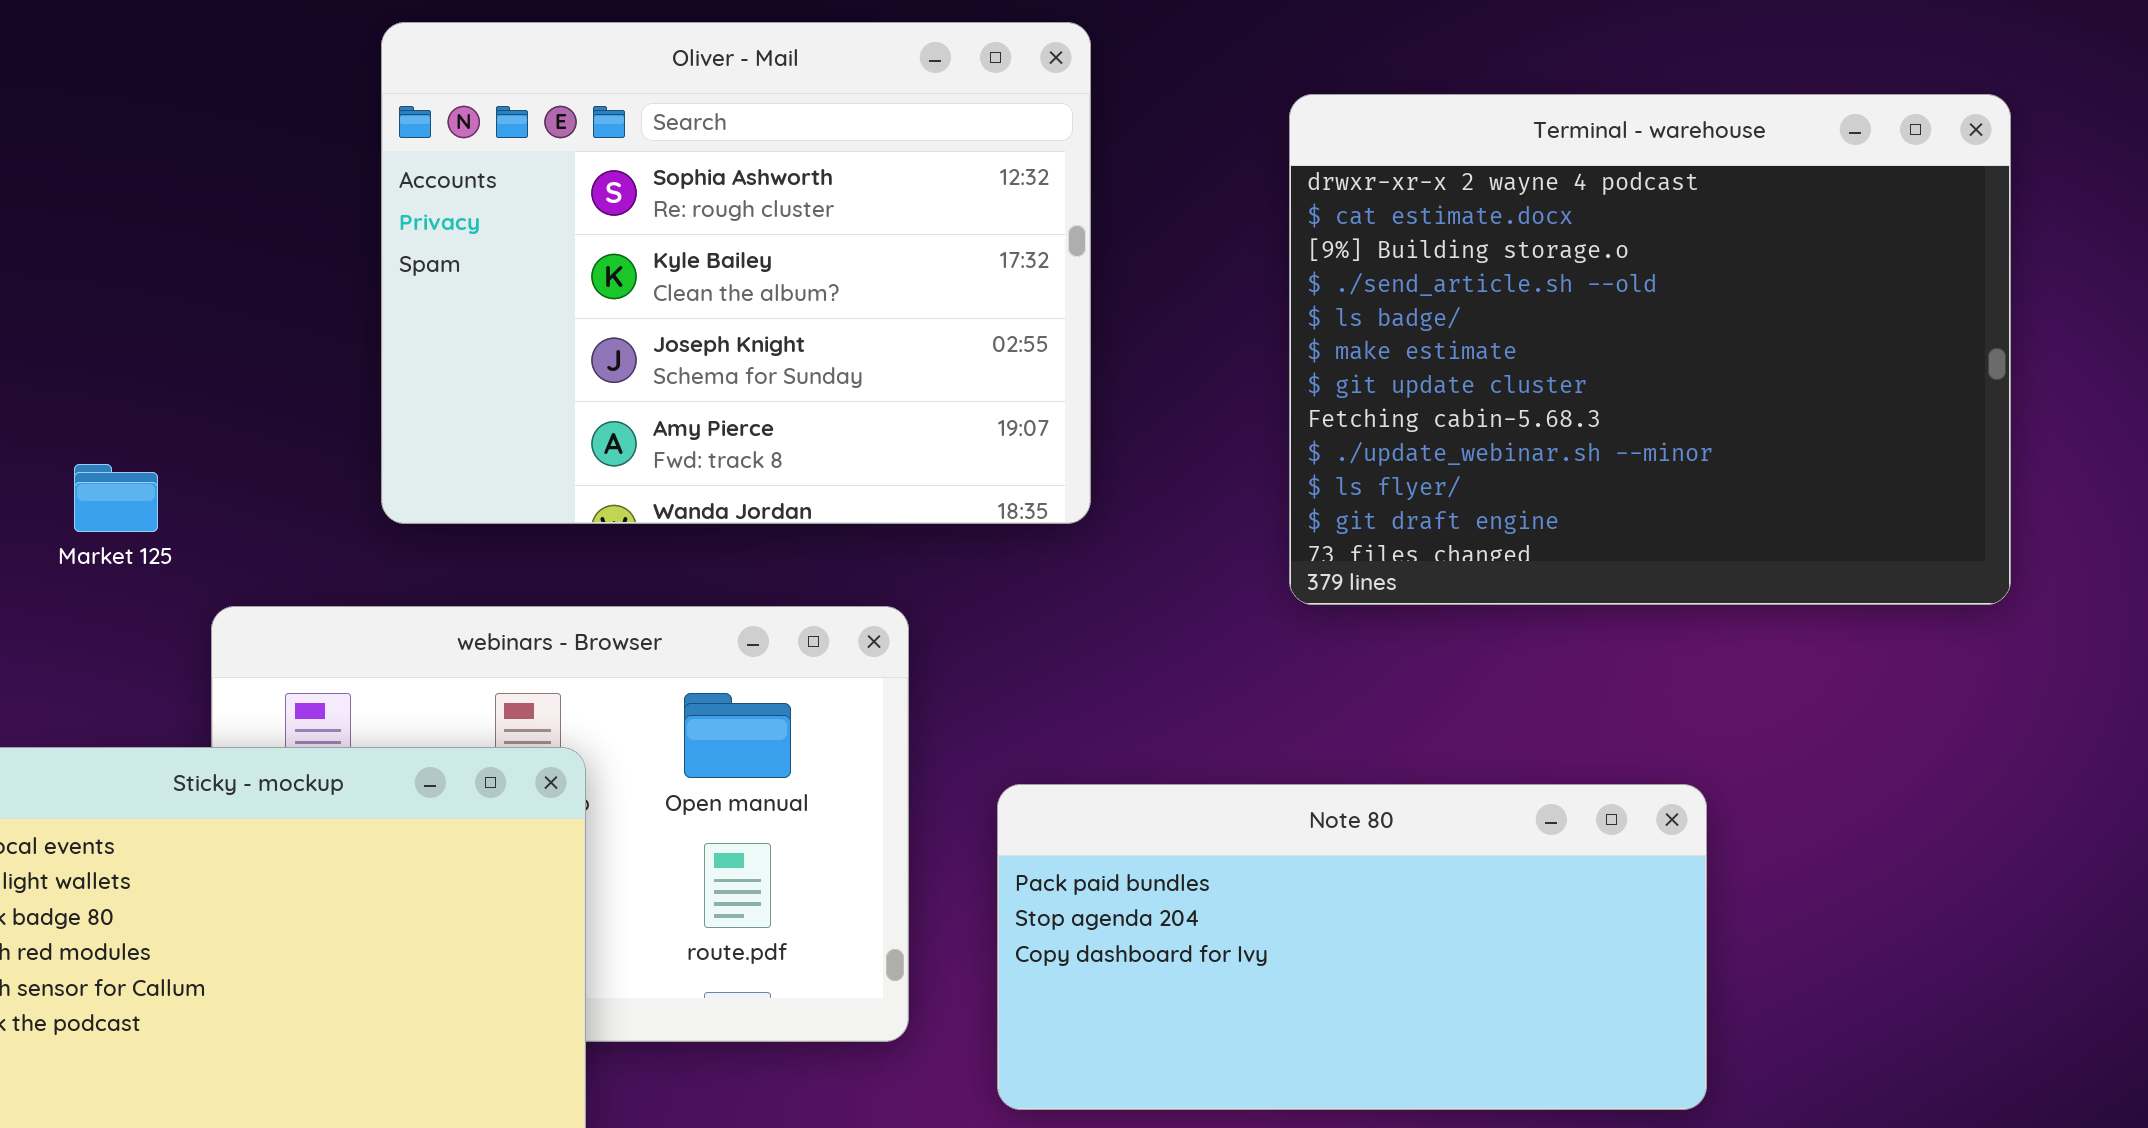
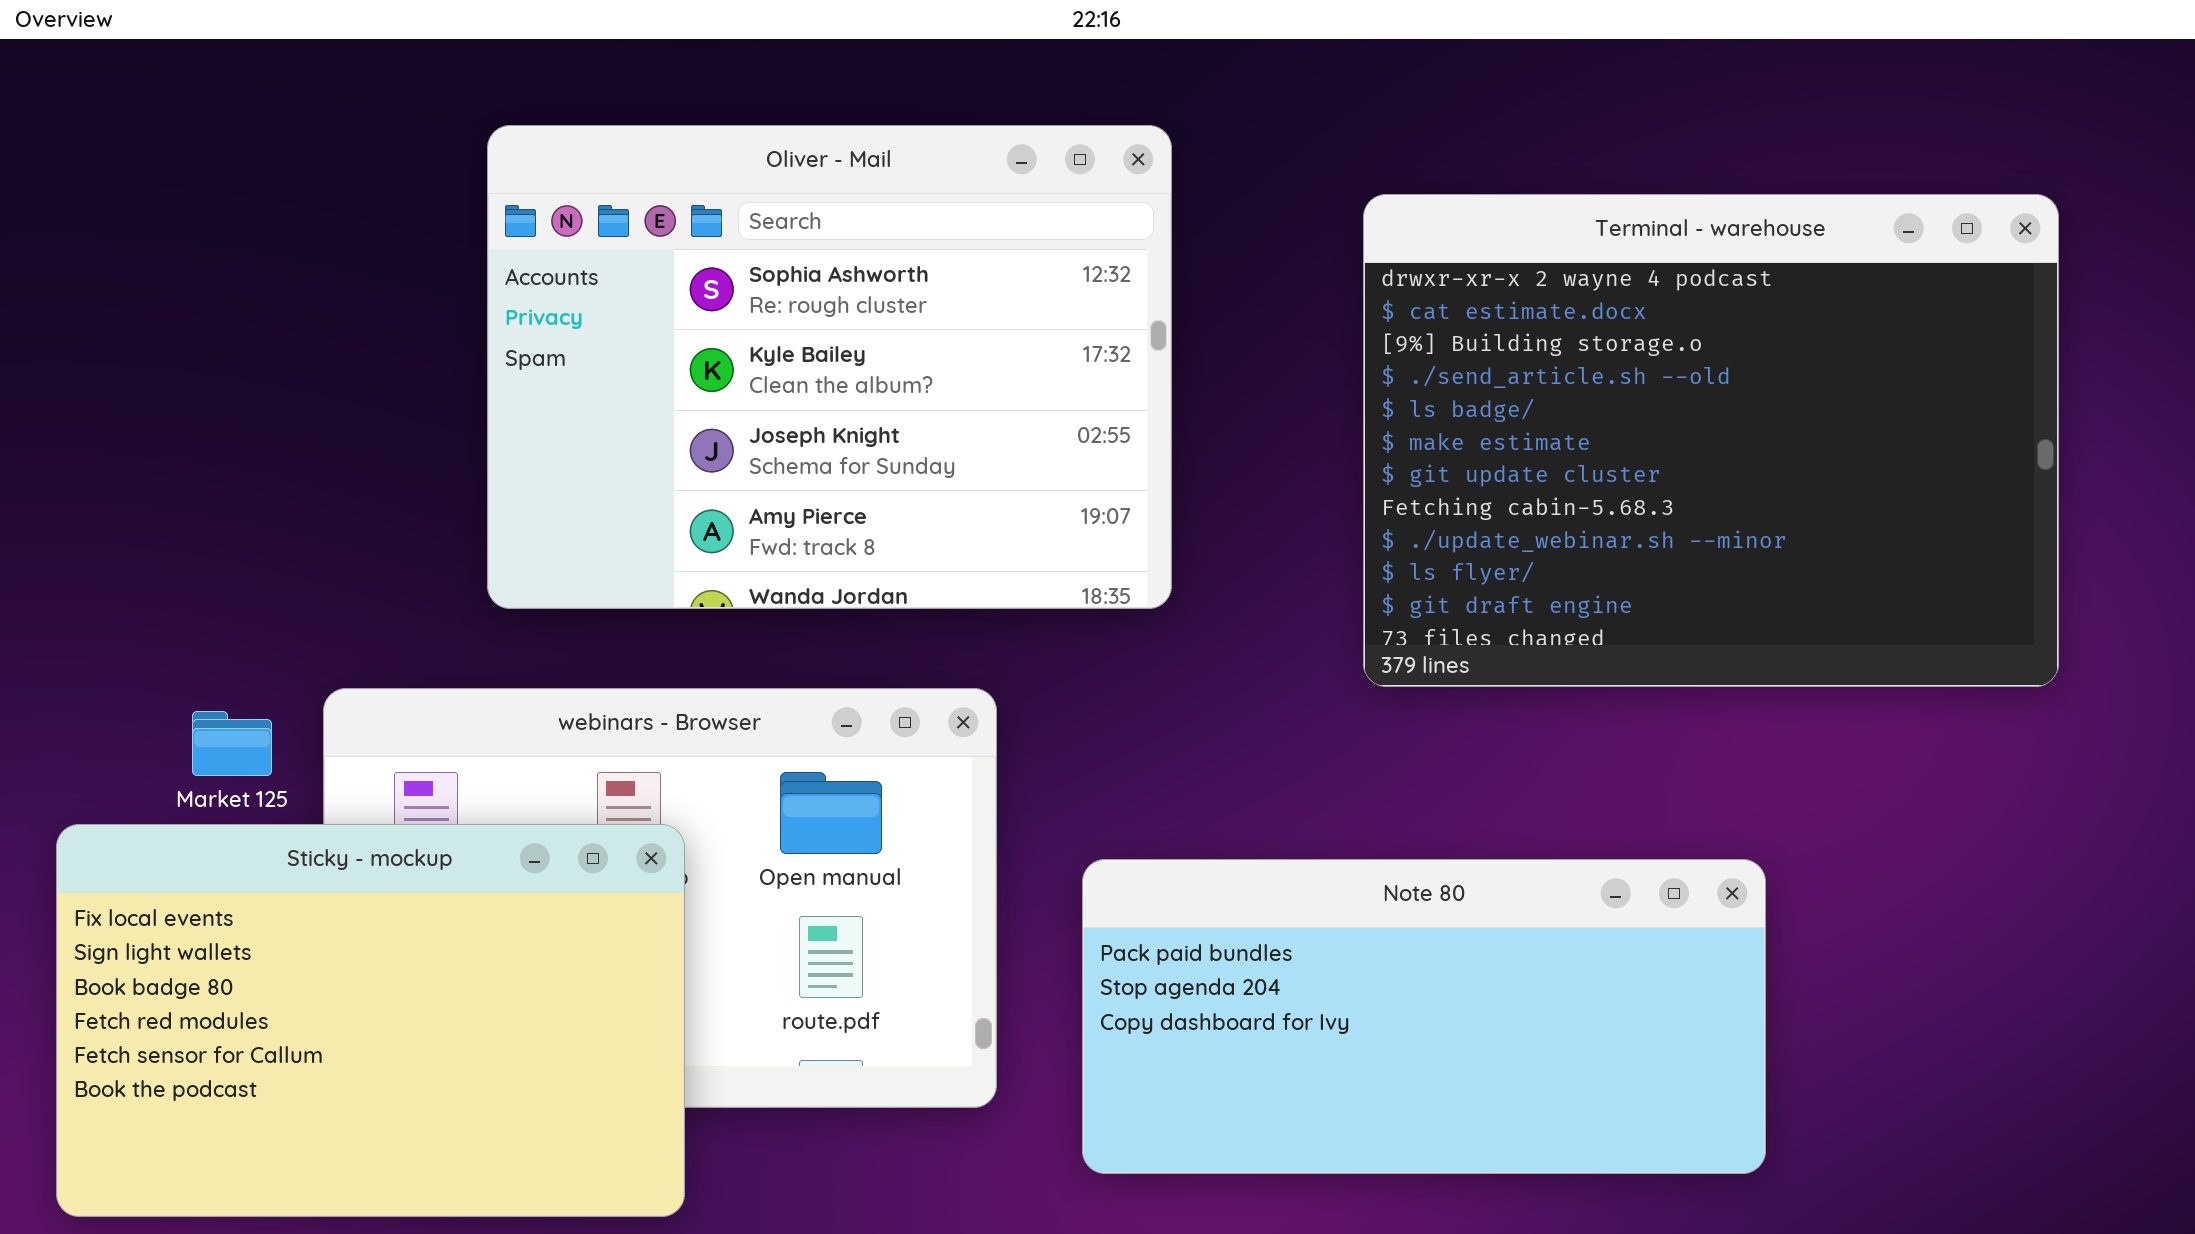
Market 125: [74,464,158,532] -> [192,711,272,776], moved

